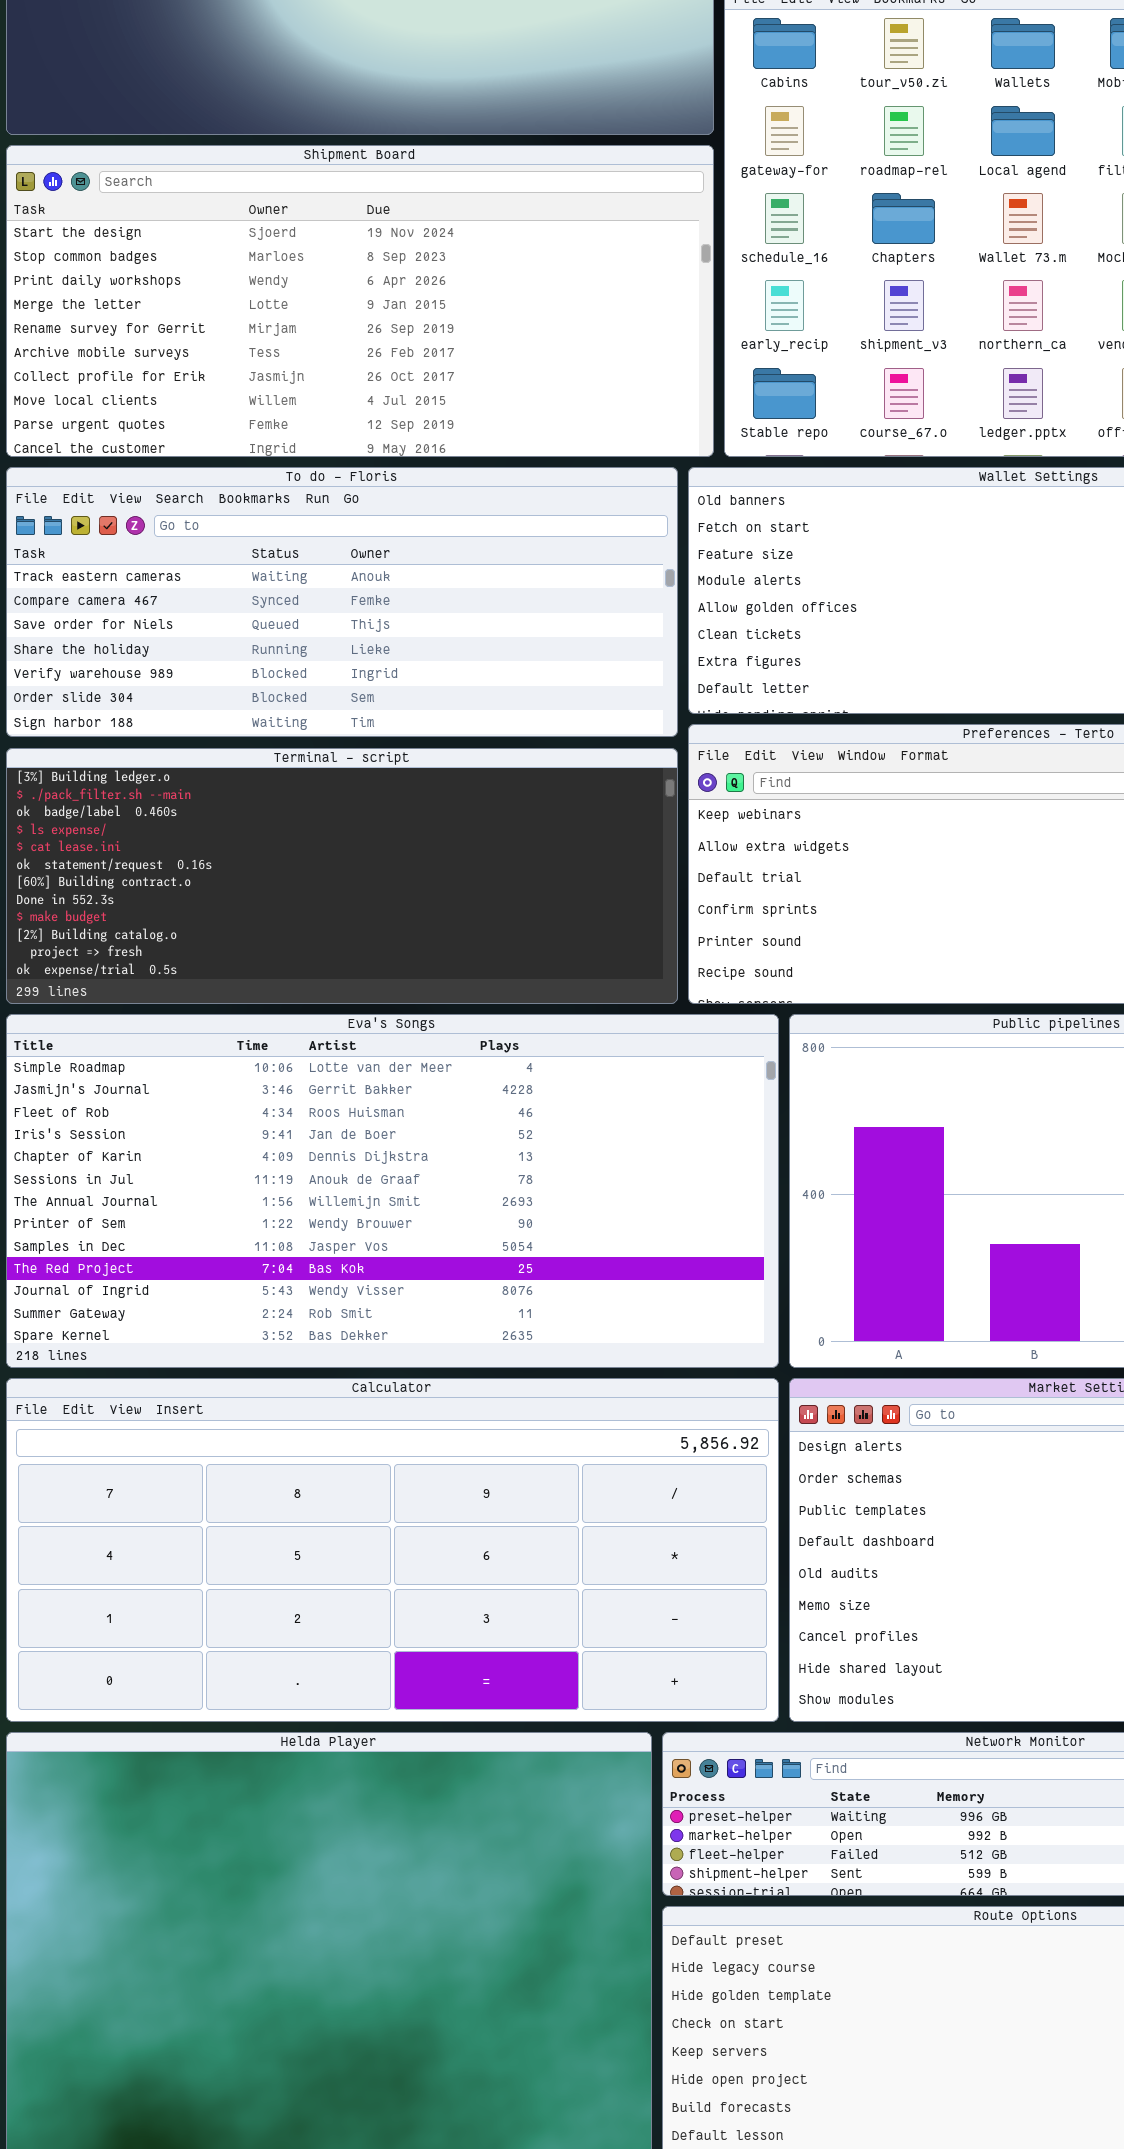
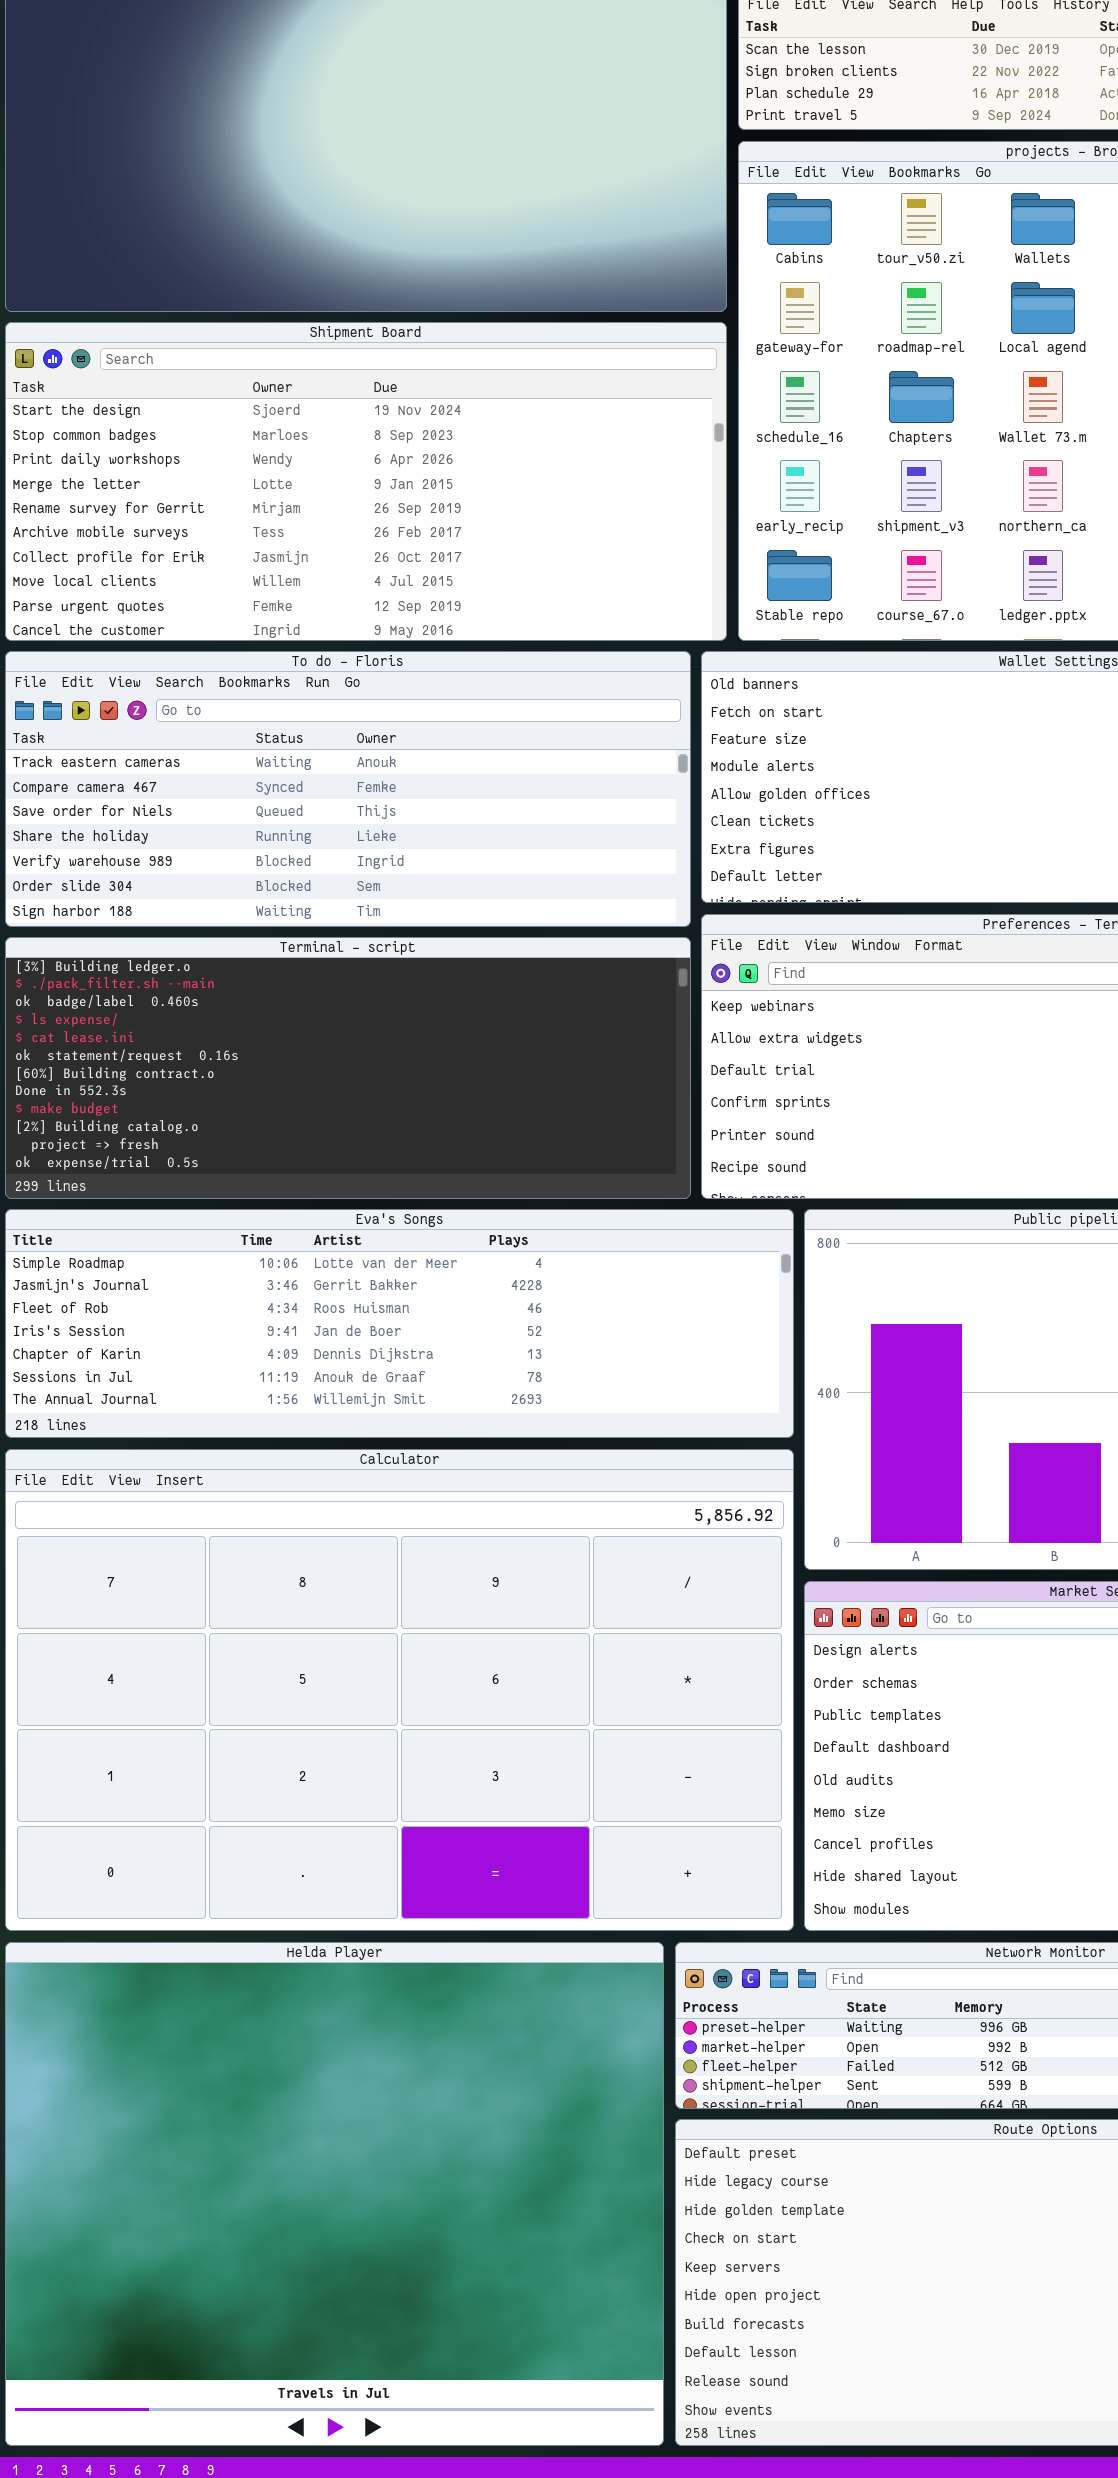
Eva's Songs: [6,1014,779,1368] -> [5,1209,794,1438], resized
Calculator: [6,1378,779,1722] -> [5,1449,794,1931], resized

